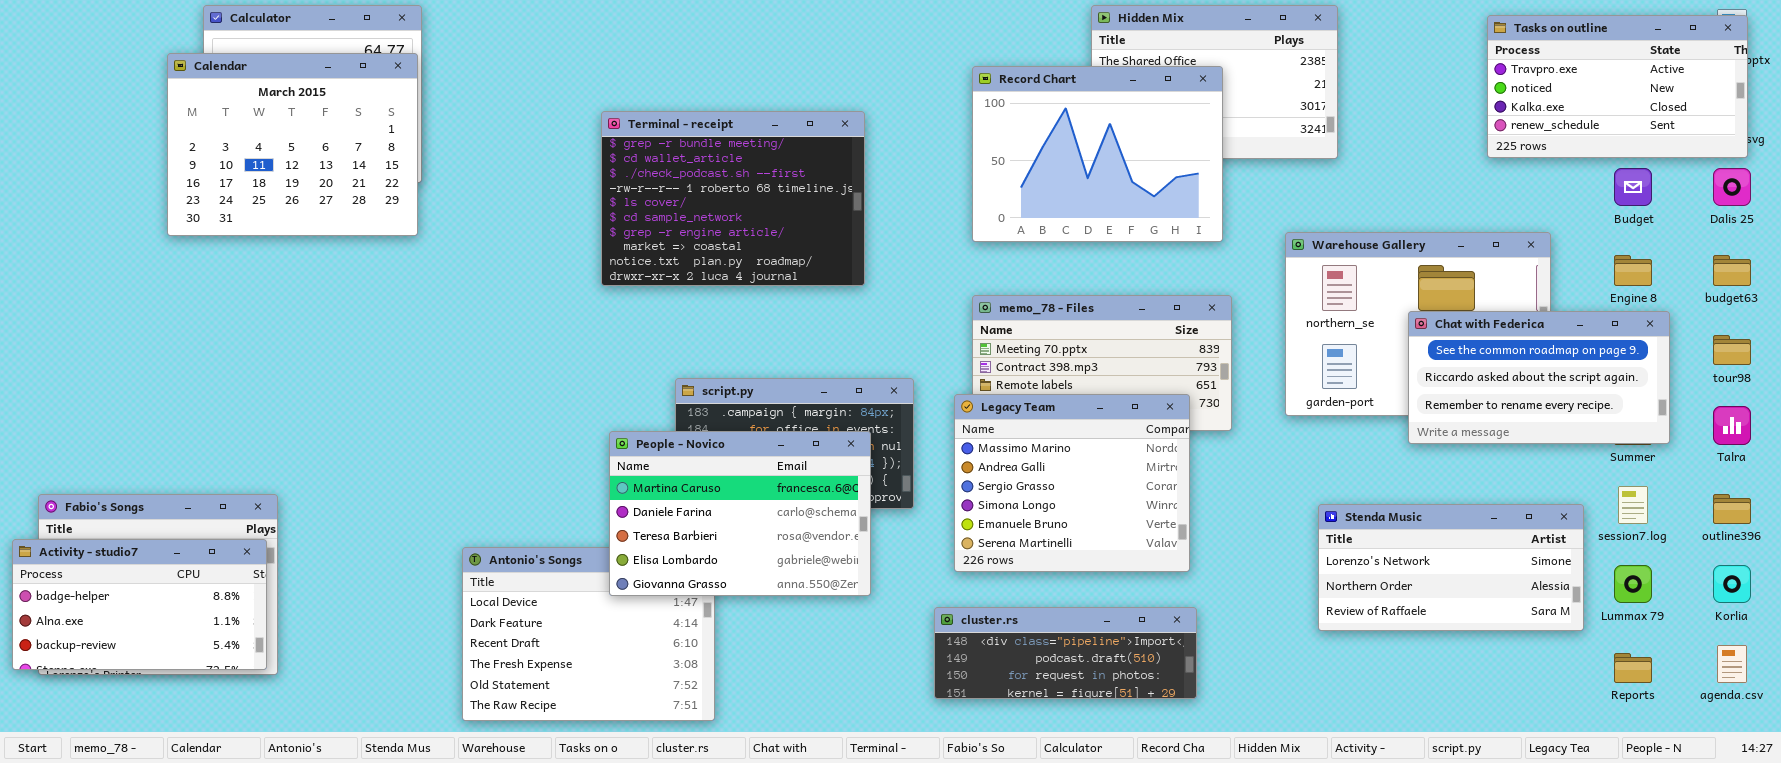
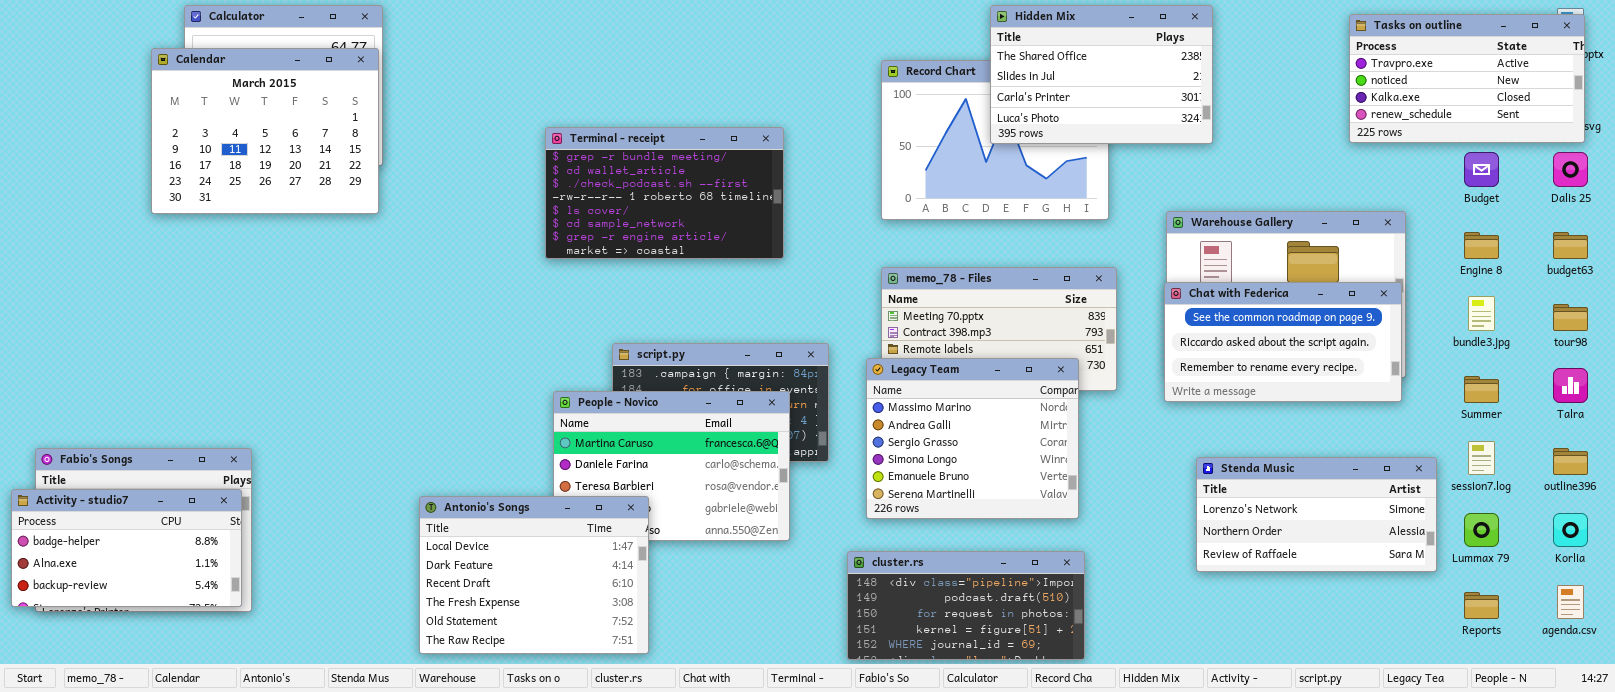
Hidden Mix: [1091,5,1338,159] -> [990,5,1213,144], raised
Terminal - receipt: [601,111,865,286] -> [545,127,784,259], resized
Chat with Federica: [1408,311,1670,444] -> [1164,282,1402,402], moved
Antonio's Songs: [462,547,715,721] -> [419,496,649,654], raised
cluster.rs: [934,607,1197,699] -> [847,551,1085,660], resized

